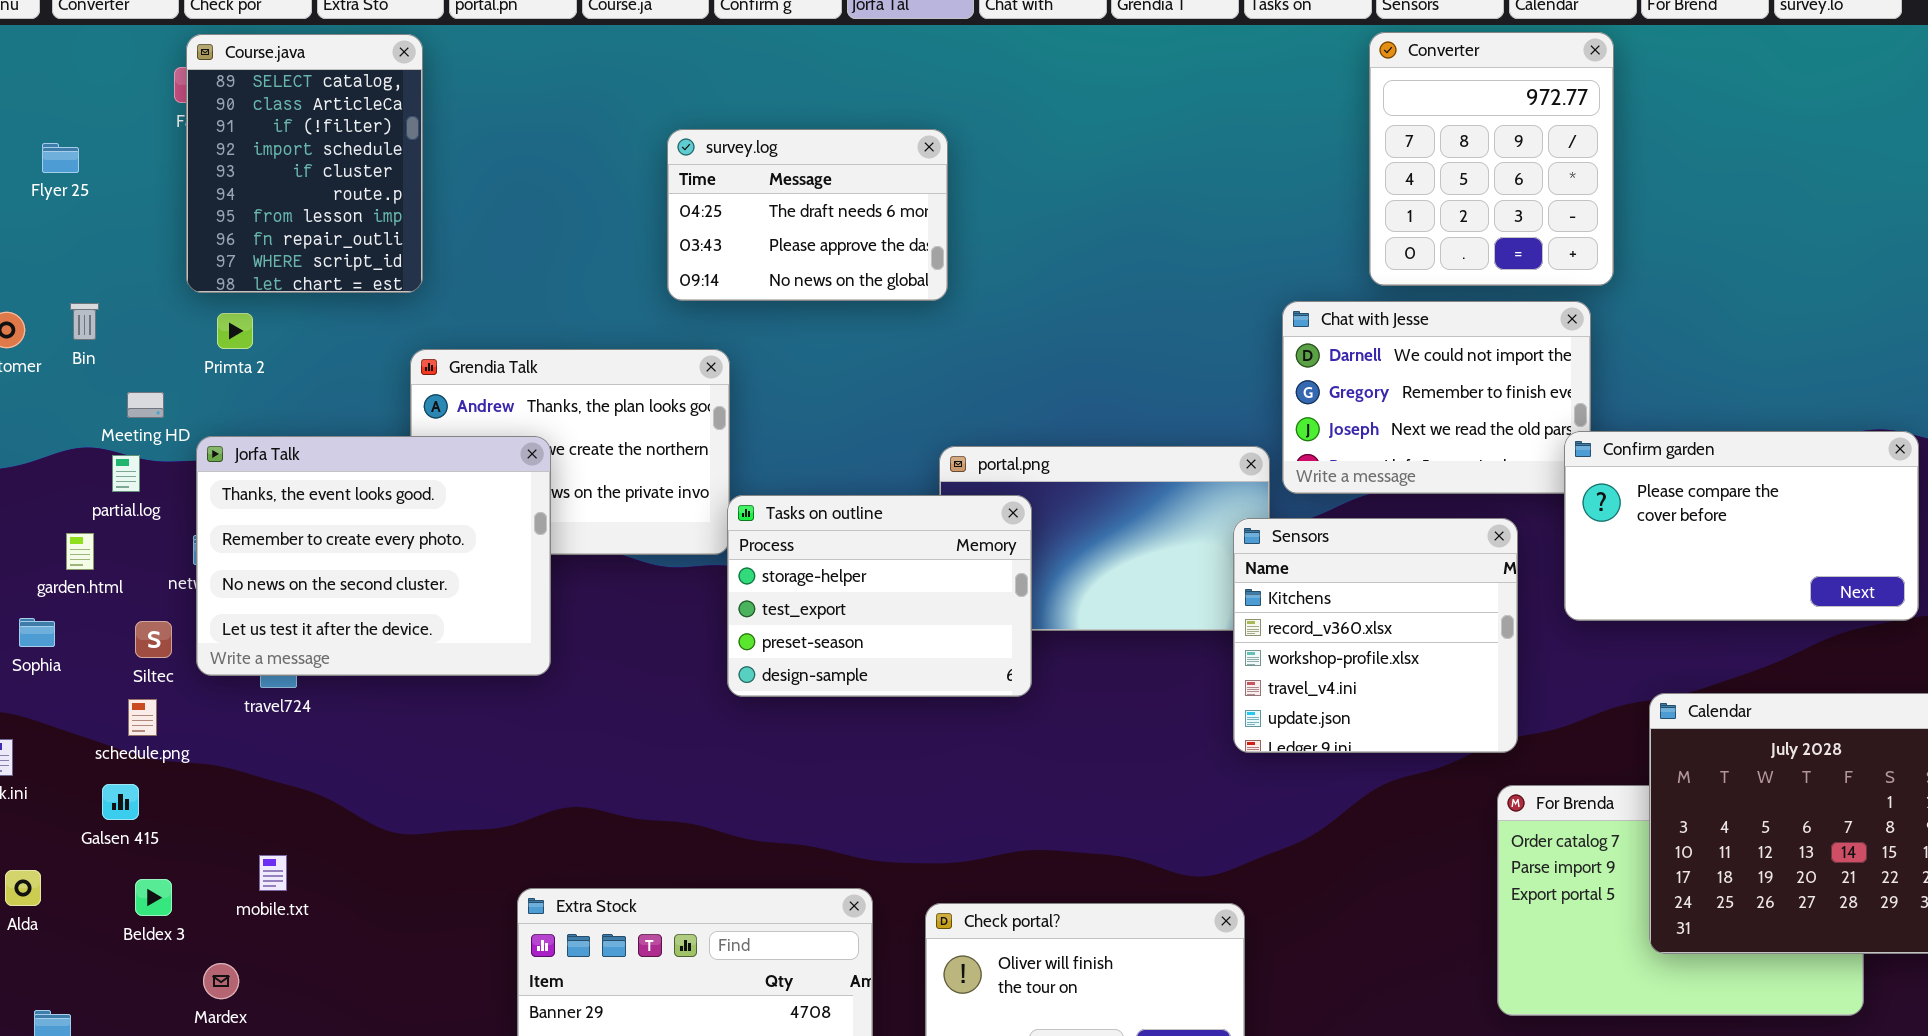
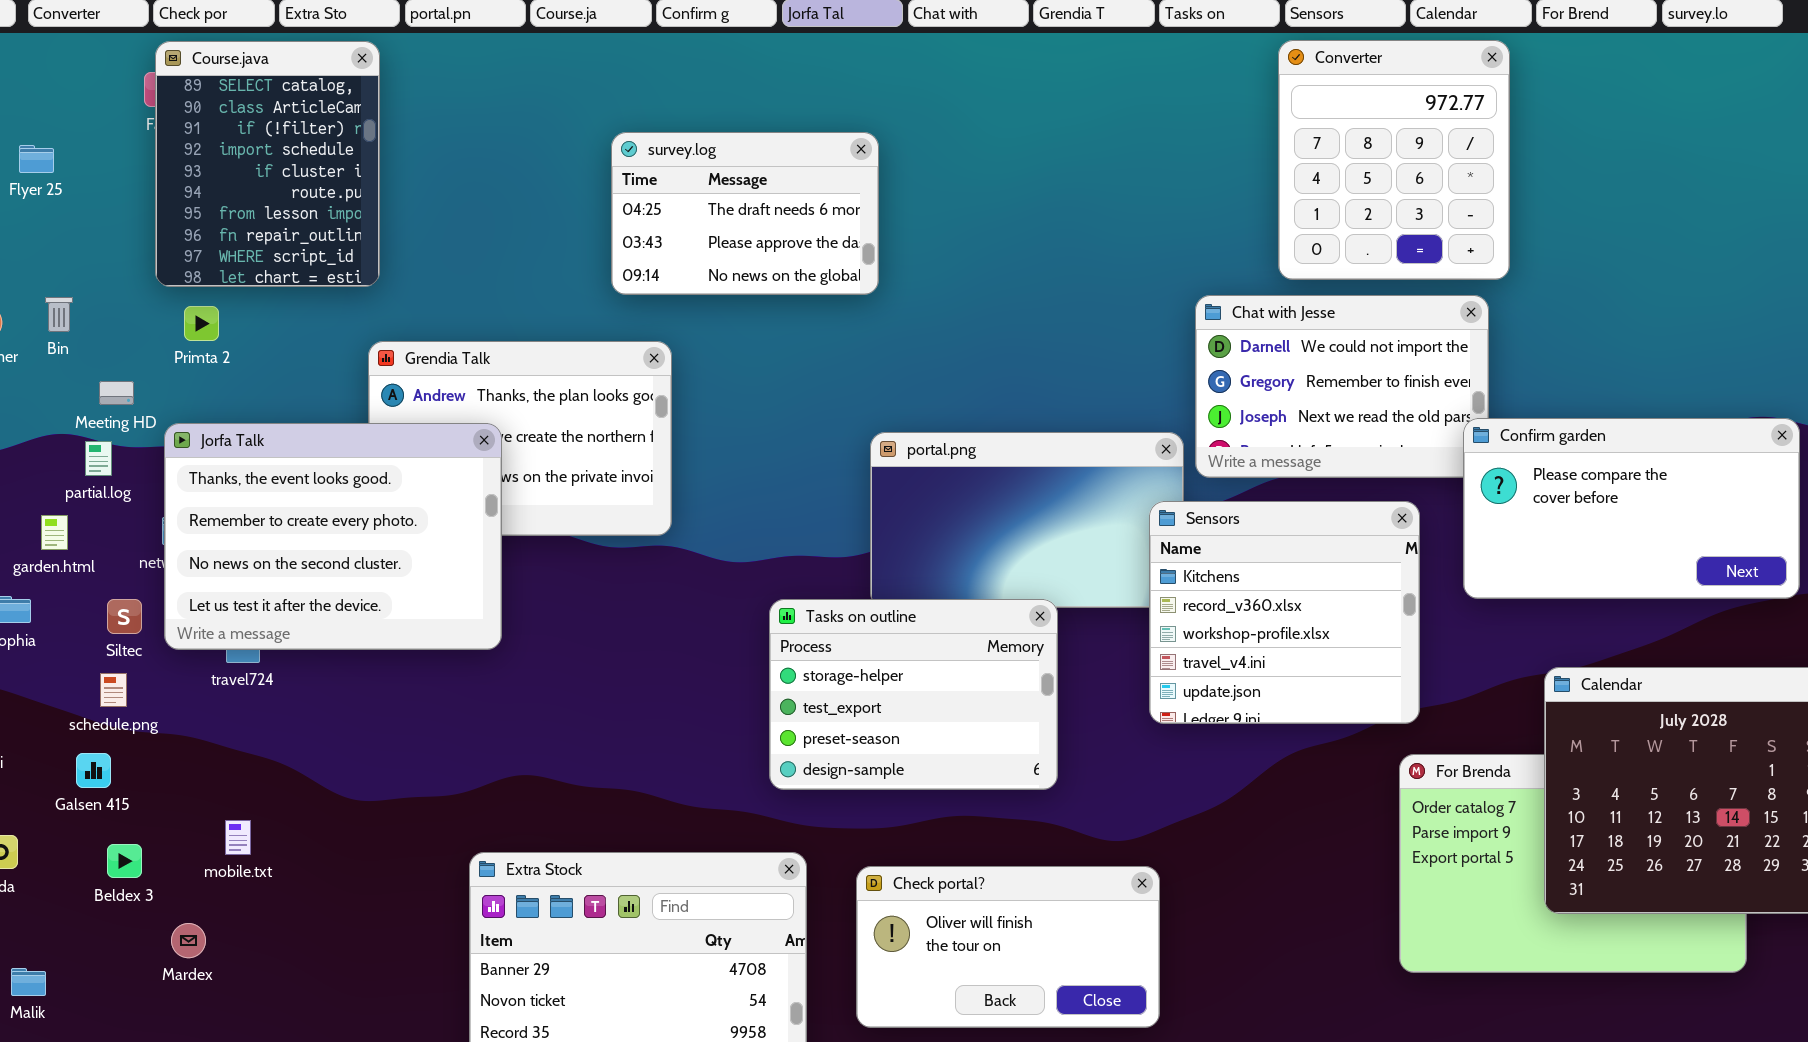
Tasks on outline: [727,495,1032,697] -> [769,599,1058,790], moved

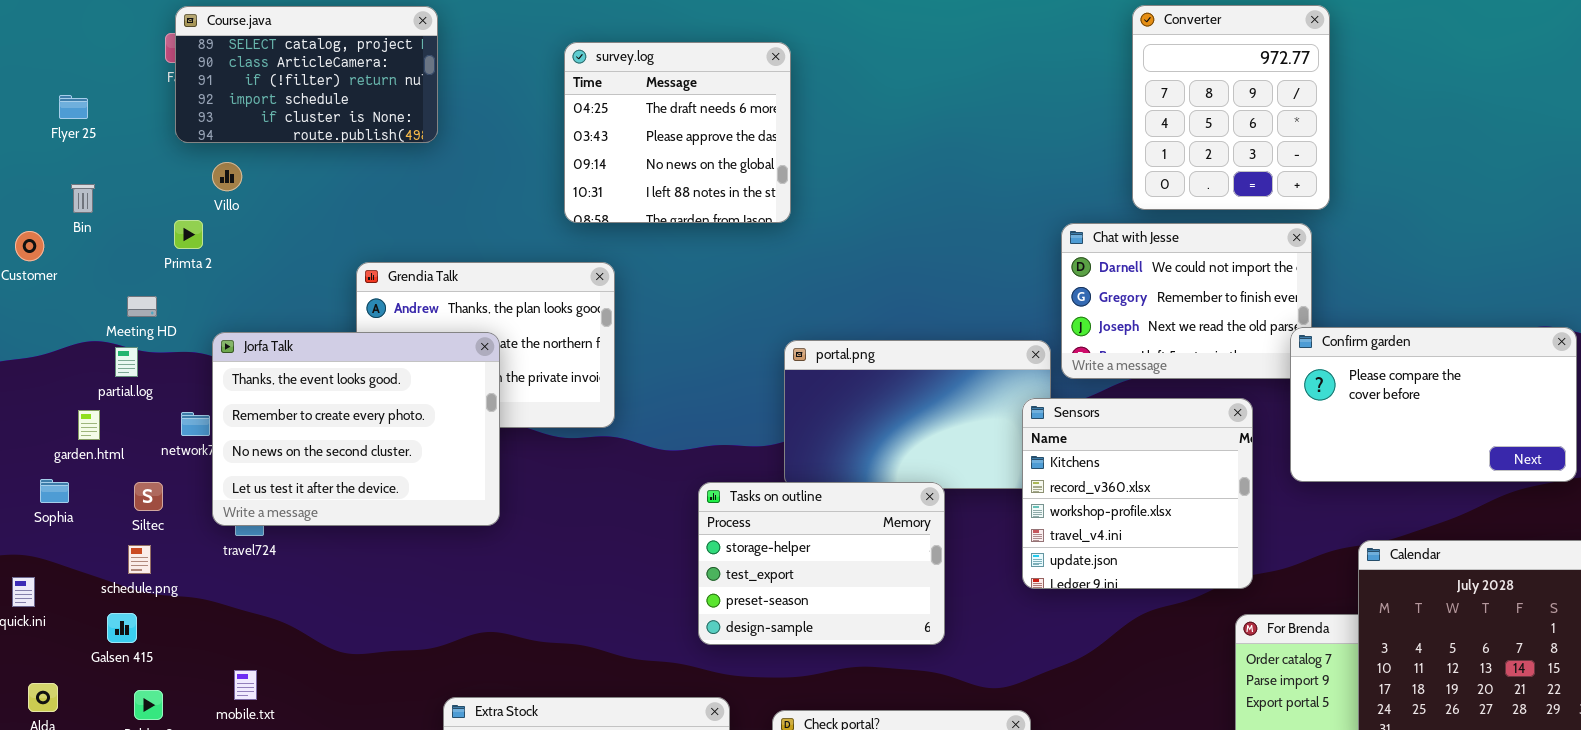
Course.java: [155,41,380,287] -> [175,6,438,143], resized
survey.log: [611,132,879,295] -> [564,42,791,223], resized
Bin: [45,297,73,332] -> [71,184,95,213], moved
Primta 2: [184,306,219,341] -> [174,220,203,249], moved
Jorfa Talk: [164,423,502,650] -> [212,332,500,526], moved

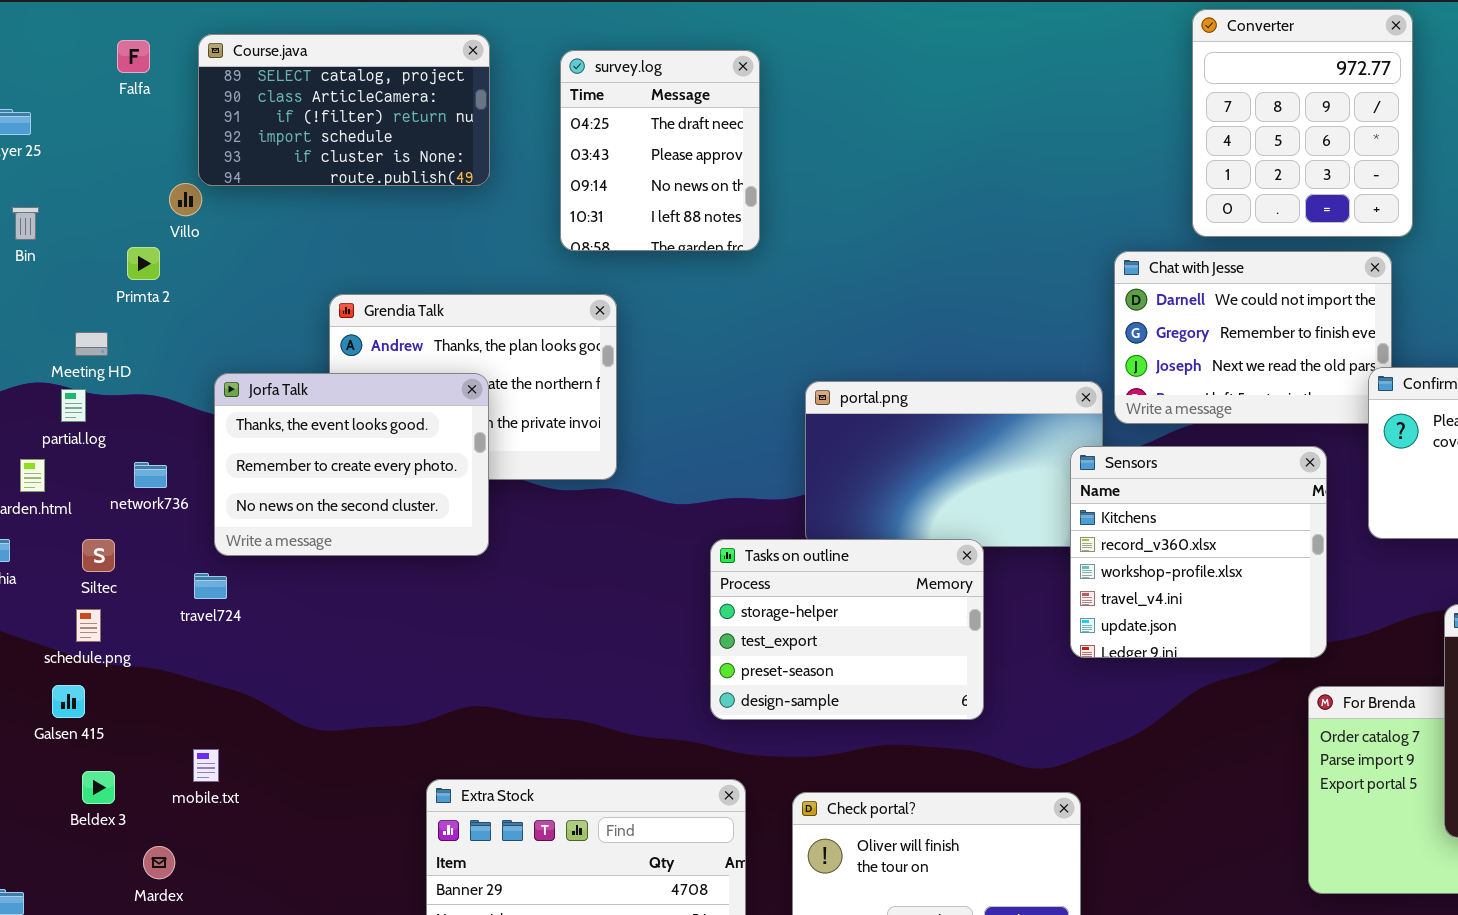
Course.java: [175,6,438,143] -> [198,34,490,186], moved
survey.log: [564,42,791,223] -> [560,50,760,251], resized
Jorfa Talk: [212,332,500,526] -> [214,373,489,556], resized

